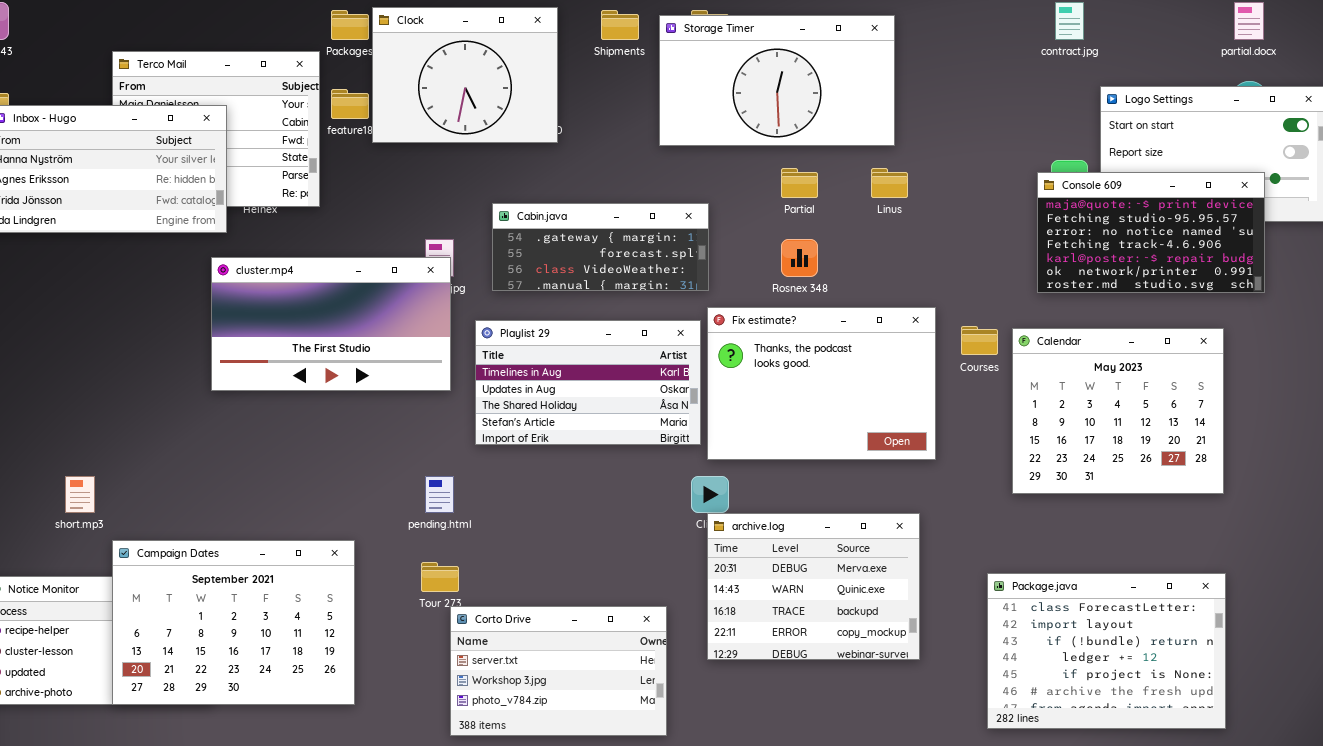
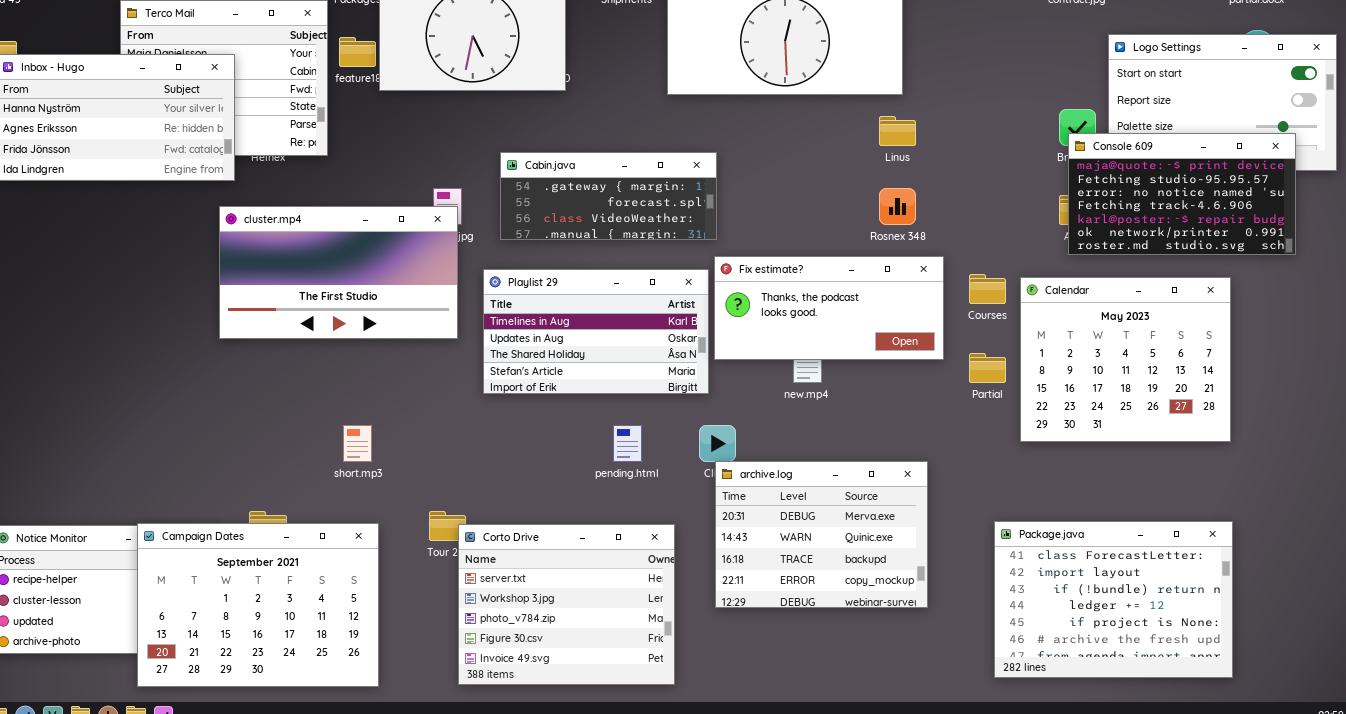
Partial: [781,168,818,198] -> [969,353,1006,383], moved
Console 609: [1037,172,1265,293] -> [1068,133,1296,255], moved
Rosnex 348: [781,239,818,277] -> [879,188,916,225], moved
Fix estimate?: [707,307,936,460] -> [714,256,944,360], resized
short.mp3: [65,476,95,513] -> [343,425,372,462], moved
pending.html: [425,476,454,513] -> [613,425,642,462], moved
Campaign Dates: [112,540,355,705] -> [137,523,379,687], moved
Corto Drive: [450,606,667,736] -> [458,524,675,685], resized

